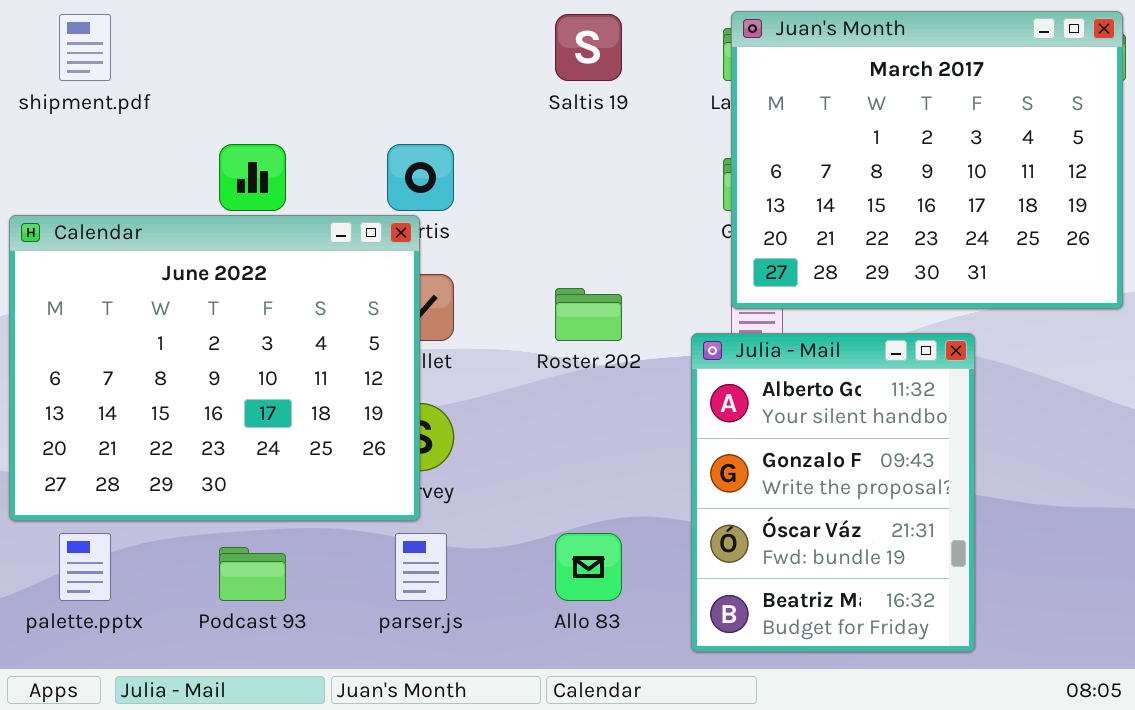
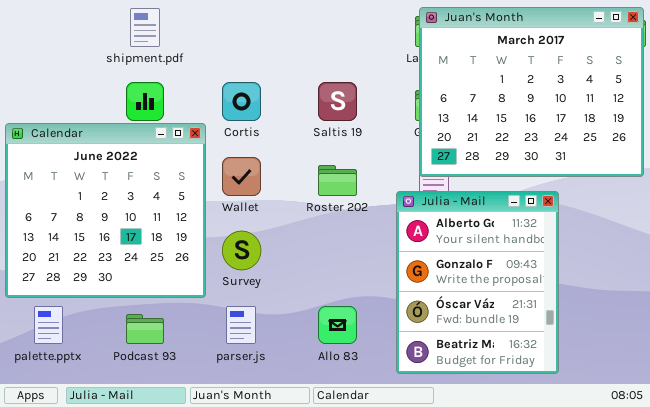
shipment.pdf: [59,14,111,81] -> [130,8,160,47], moved
Saltis 19: [555,14,622,81] -> [318,82,357,121], moved
Calendar: [9,215,420,521] -> [5,123,206,298], resized

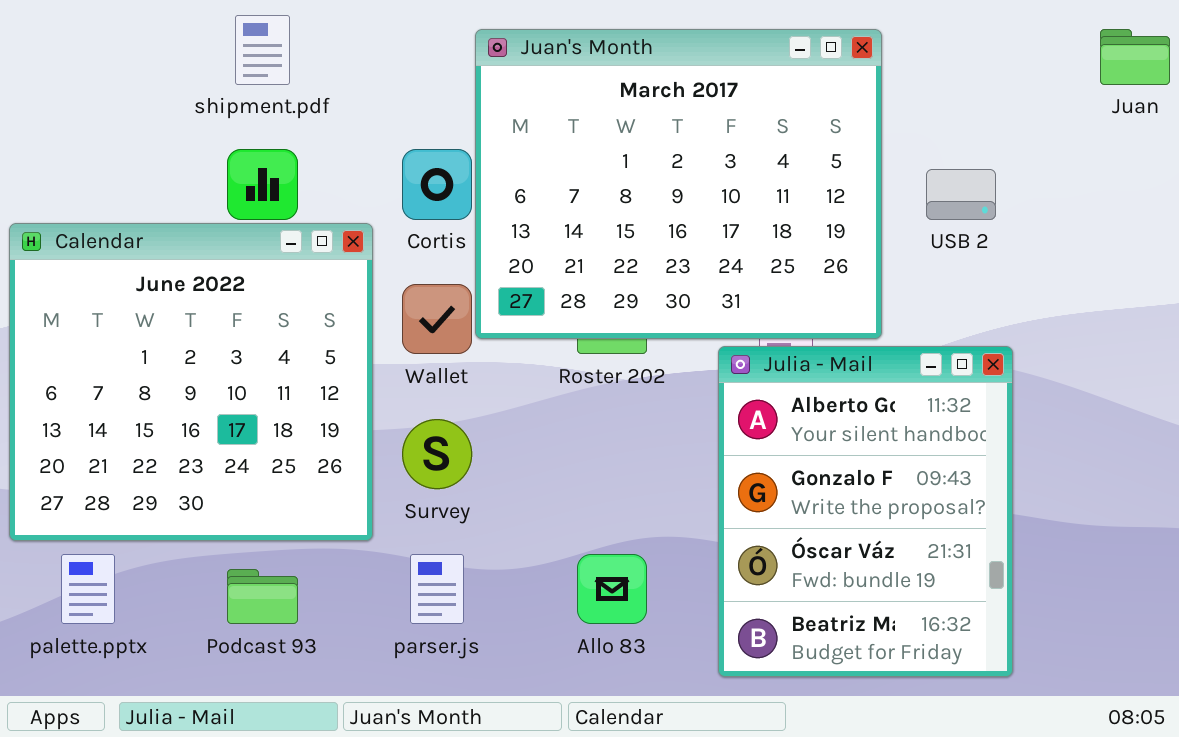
Juan's Month: [419,7,644,177] -> [475,29,882,339], moved

